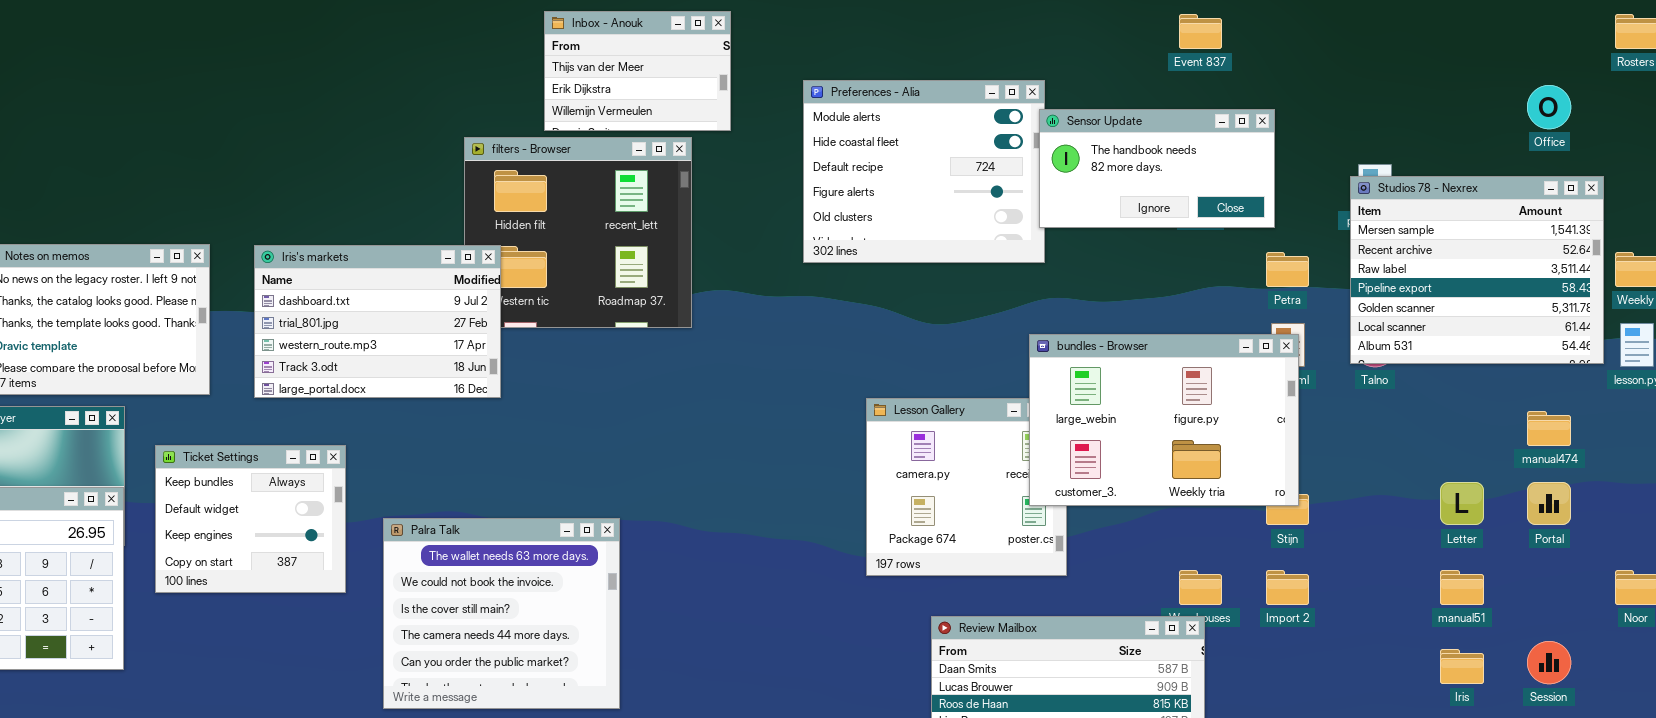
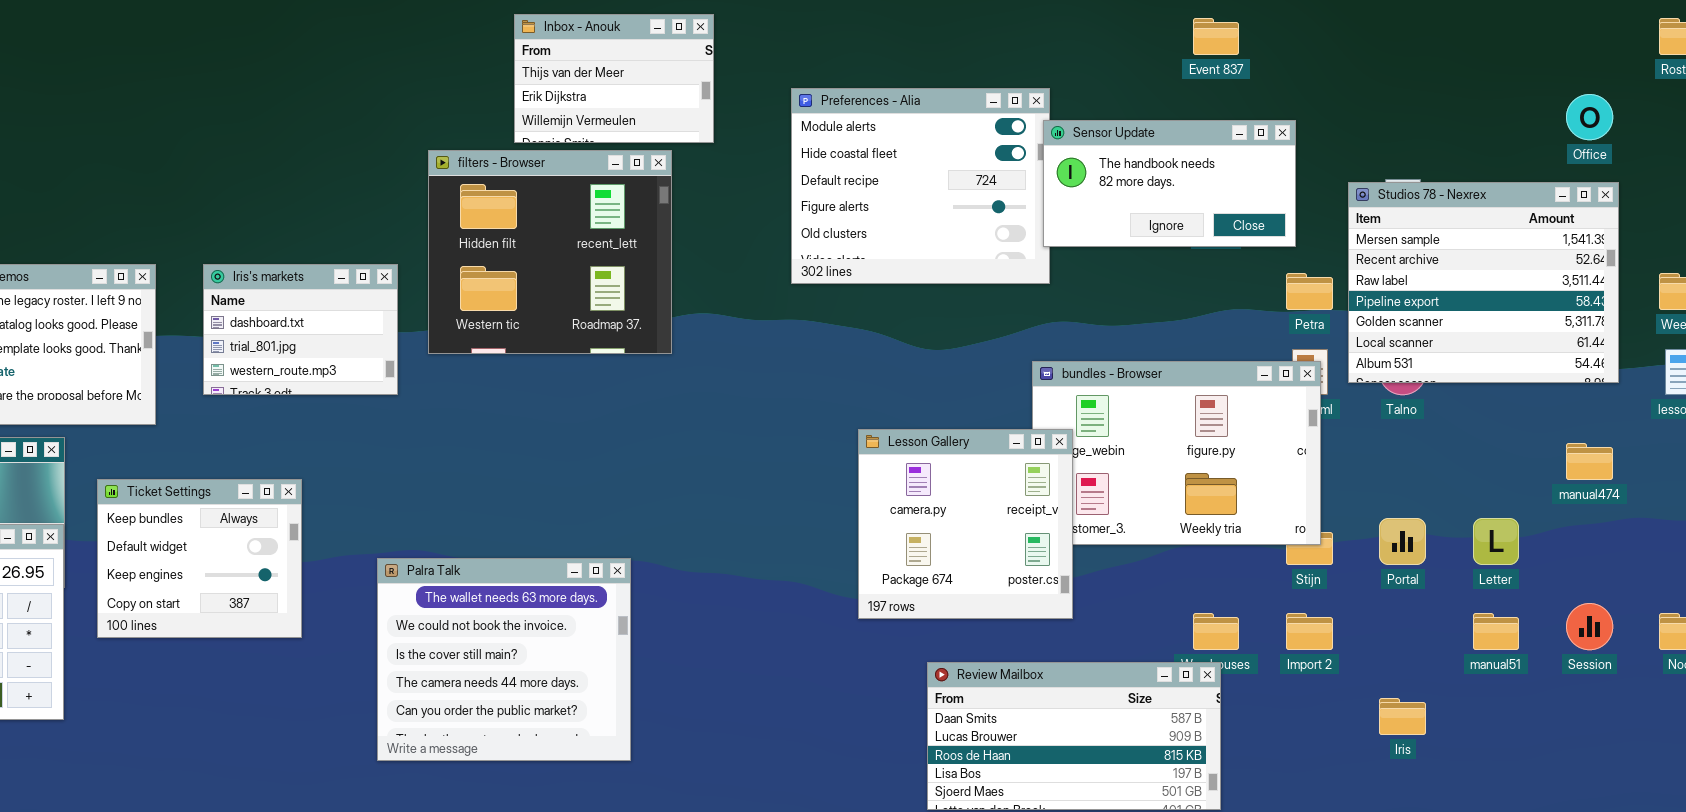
Studios 78 - Nexrex: [1350,176,1604,364] -> [1348,182,1619,383], moved
Iris's markets: [254,245,501,398] -> [203,264,398,395], resized
Lesson Gallery: [866,398,1067,576] -> [858,429,1073,619], raised
Portal: [1527,482,1571,525] -> [1379,518,1426,565], moved
Palra Talk: [383,518,620,709] -> [377,558,631,761], moved
Session: [1527,641,1571,684] -> [1566,603,1613,650], moved
Iris: [1440,649,1484,684] -> [1379,698,1426,735], moved

